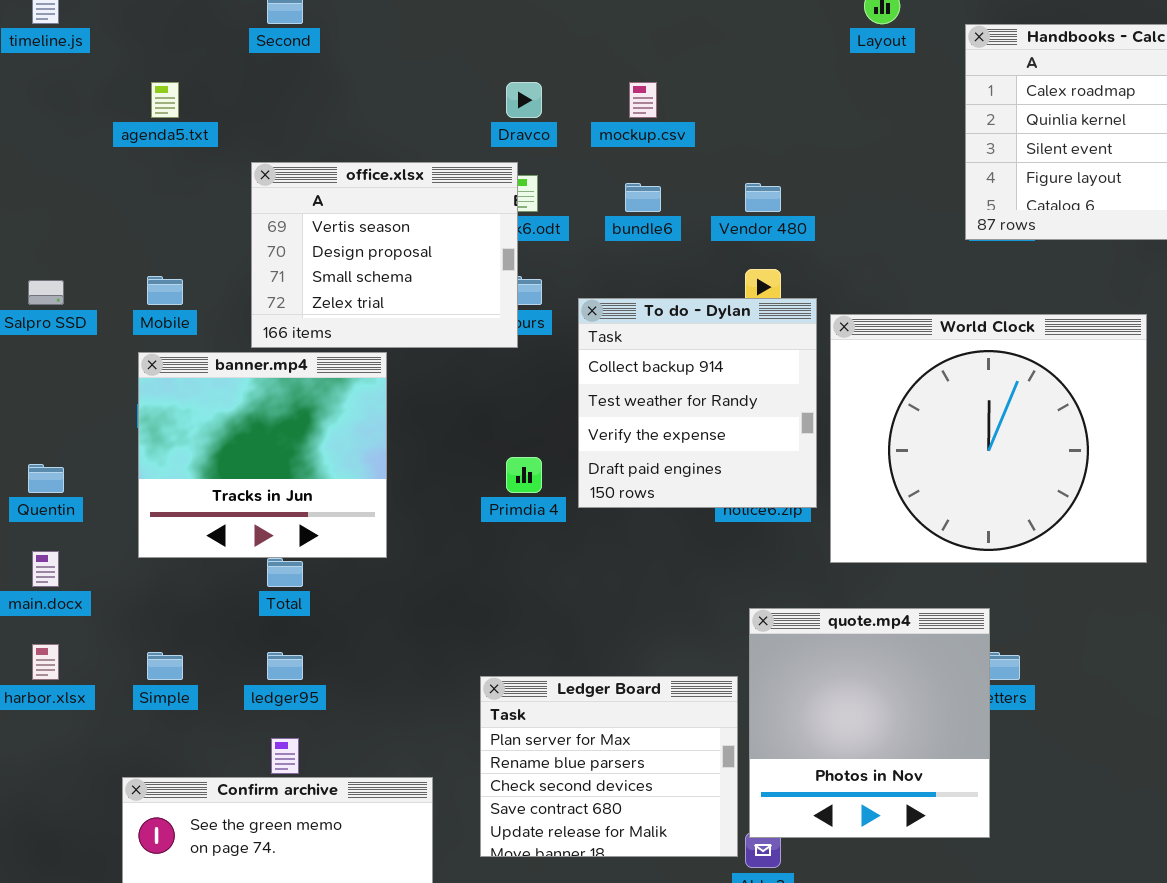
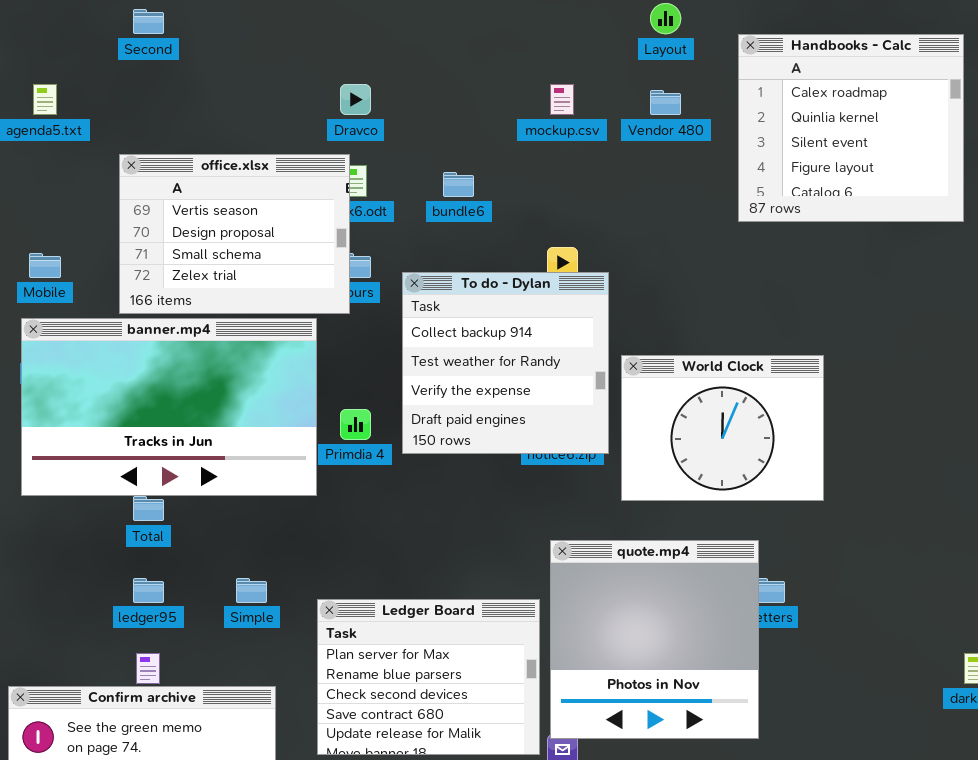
mockup.csv: [629,82,657,118] -> [550,84,574,115], moved
Vendor 480: [745,183,781,212] -> [650,90,681,115], moved
World Clock: [830,314,1147,563] -> [621,355,824,501], resized
banner.mp4: [138,352,387,558] -> [21,318,317,496], resized
Simple: [147,652,183,680] -> [236,578,267,603], moved

